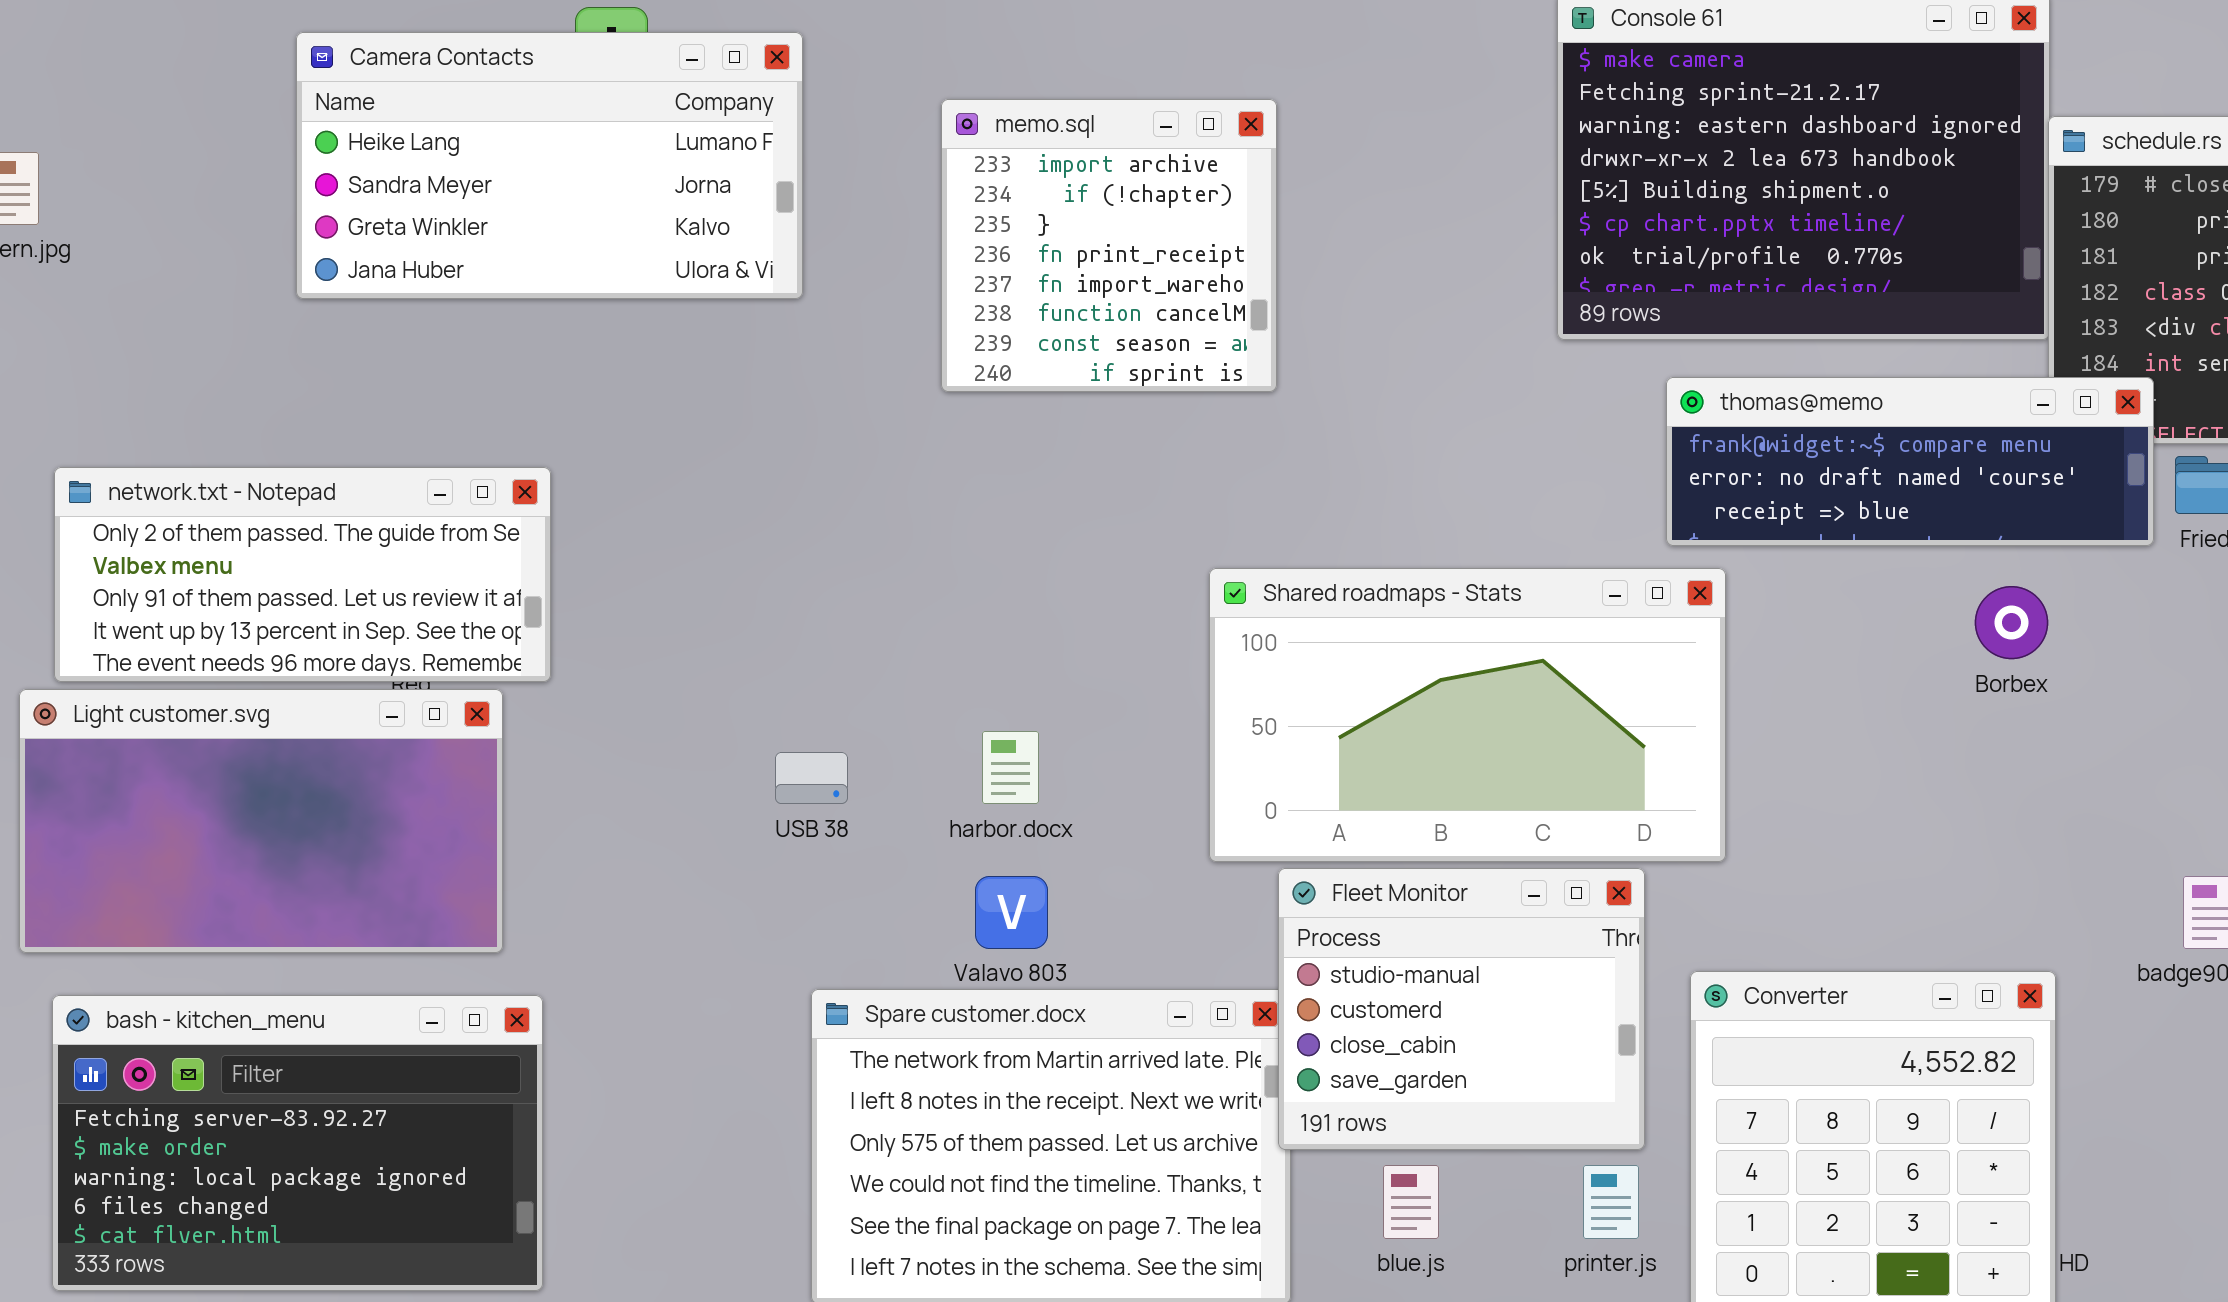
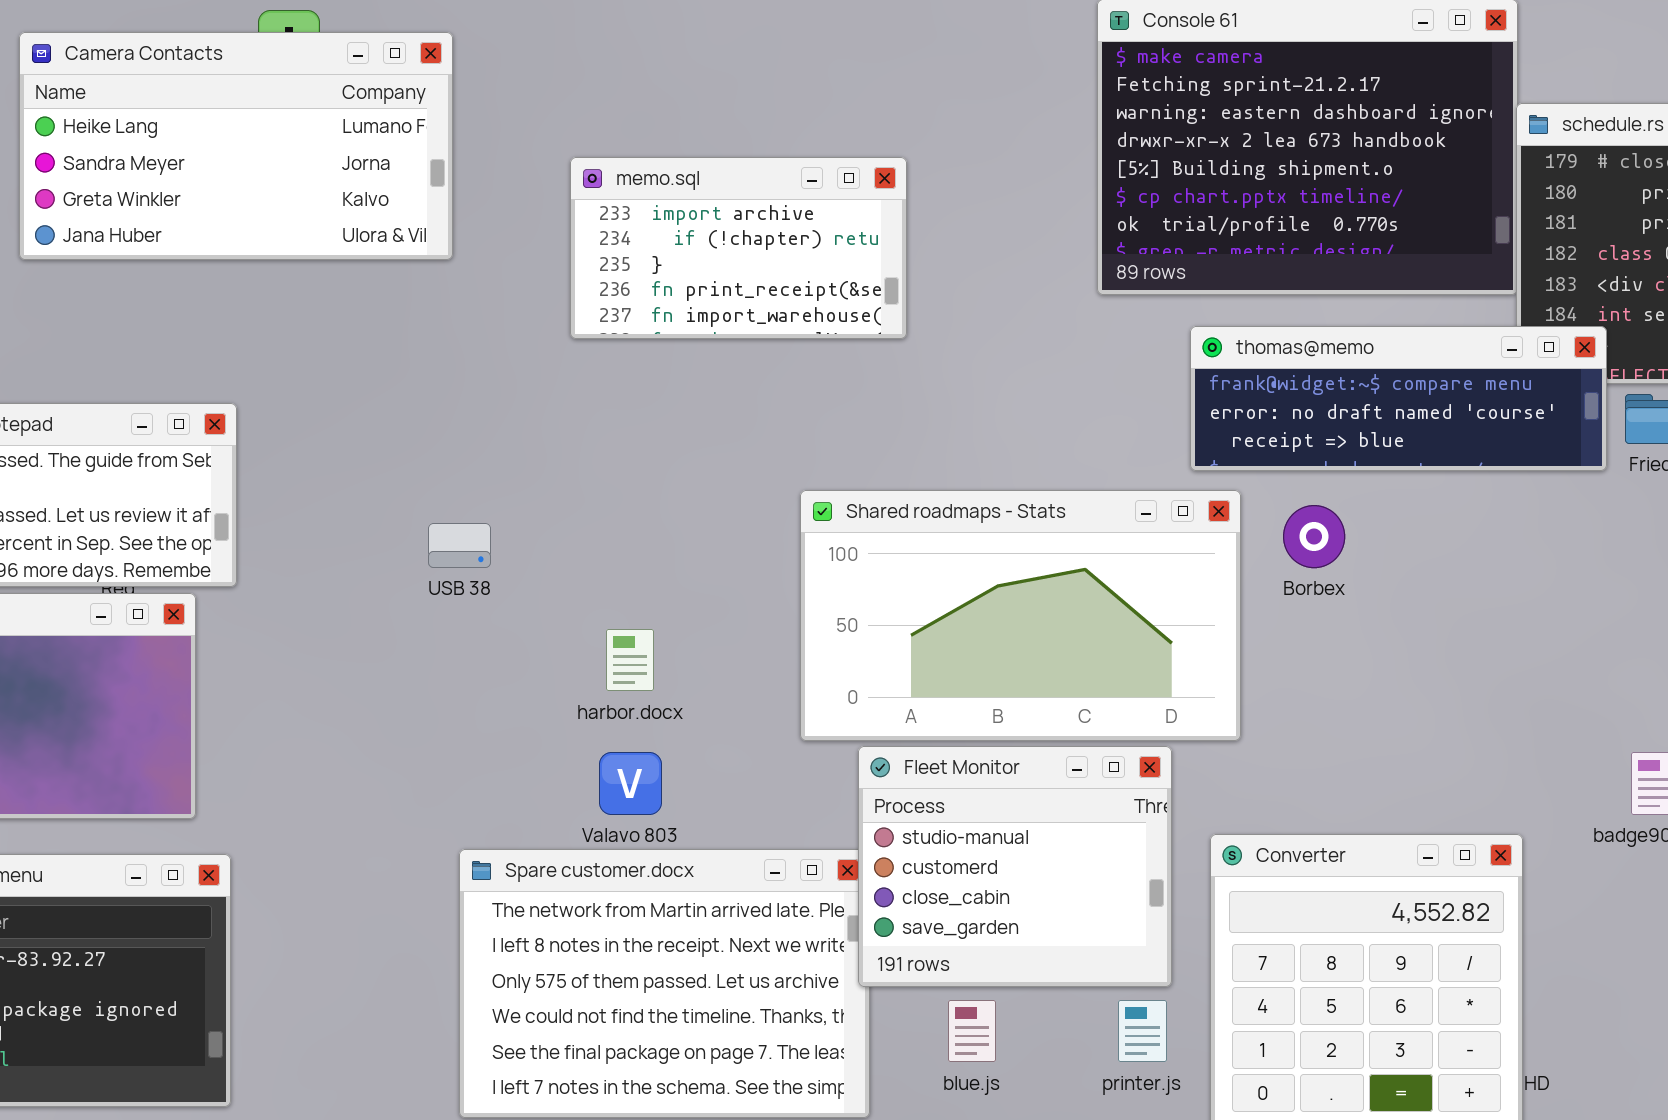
memo.sql: [941,99,1277,392] -> [570,157,907,339], resized
Borbex: [1975,586,2048,659] -> [1283,505,1345,568], moved
USB 38: [775,752,848,804] -> [428,523,491,568], moved

